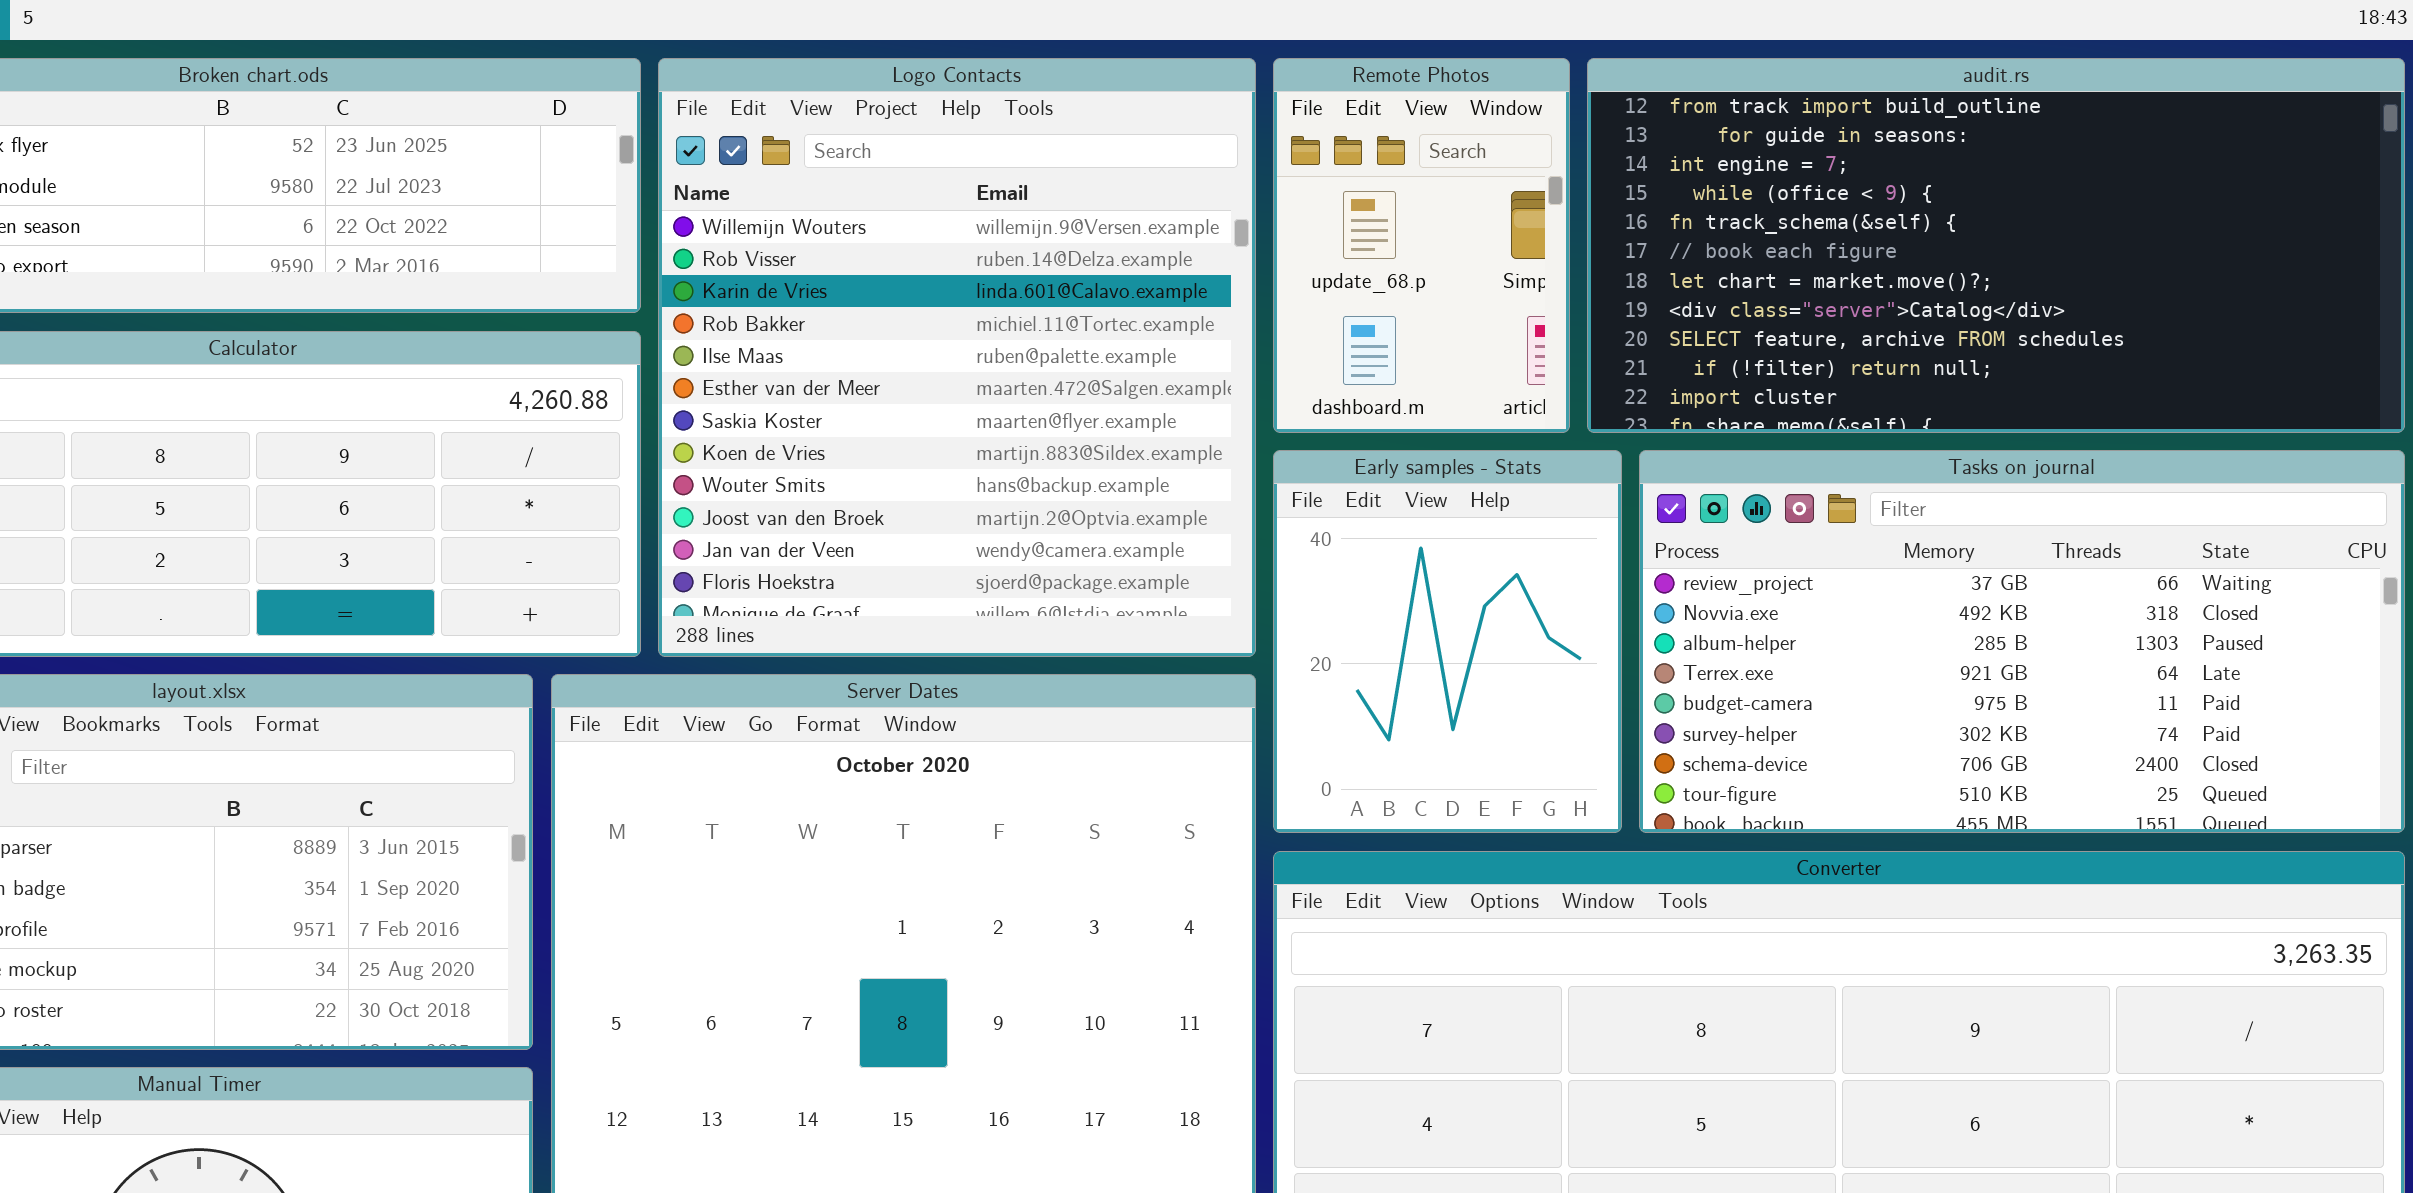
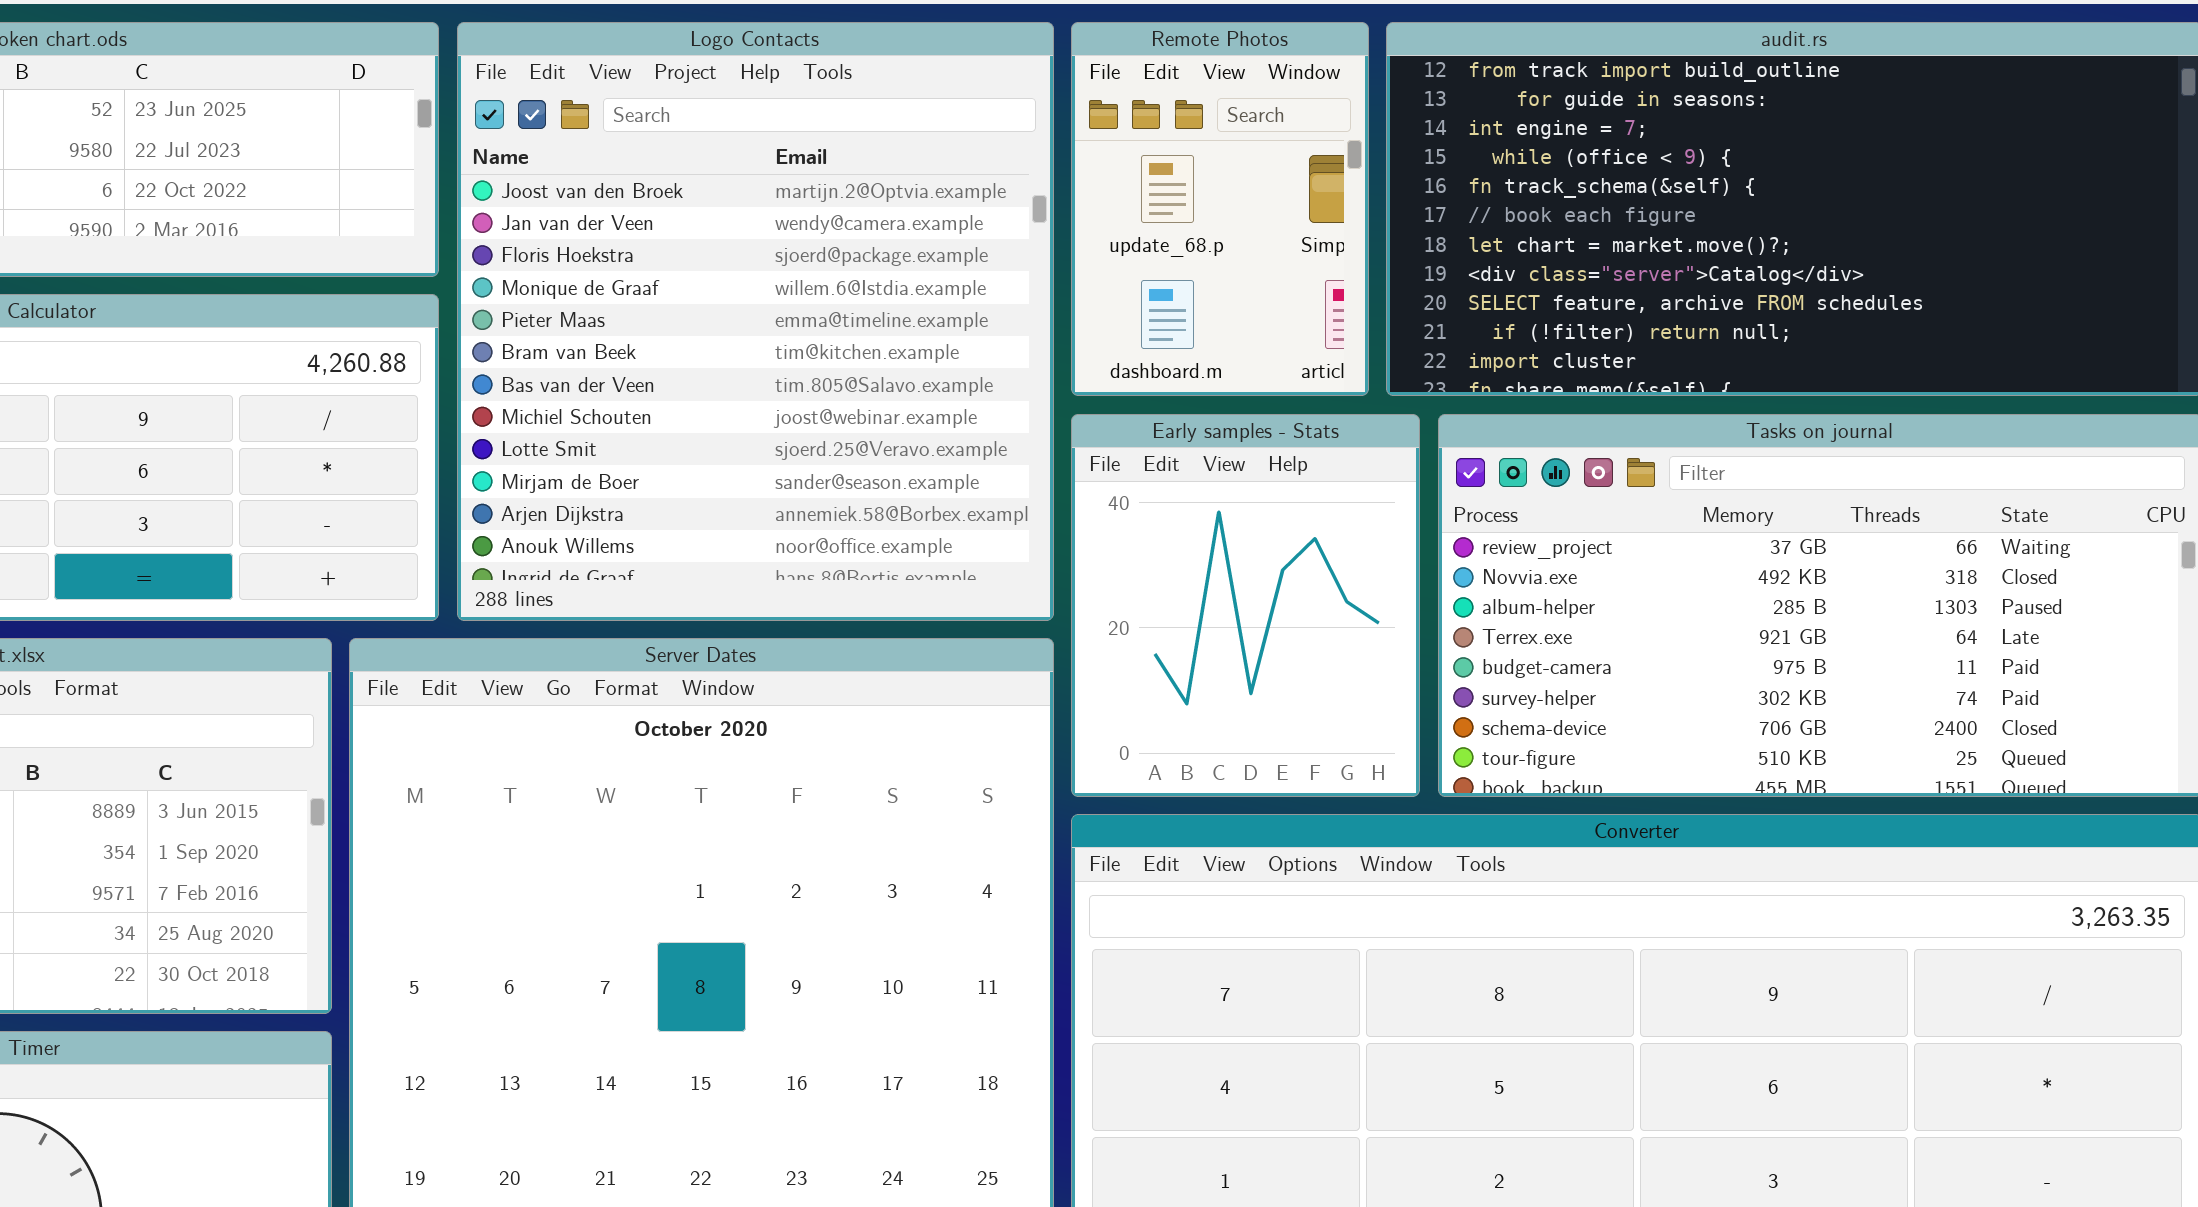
Logo Contacts: [658,58,1256,657] -> [457,22,1054,621], scrolled down 9 rows

